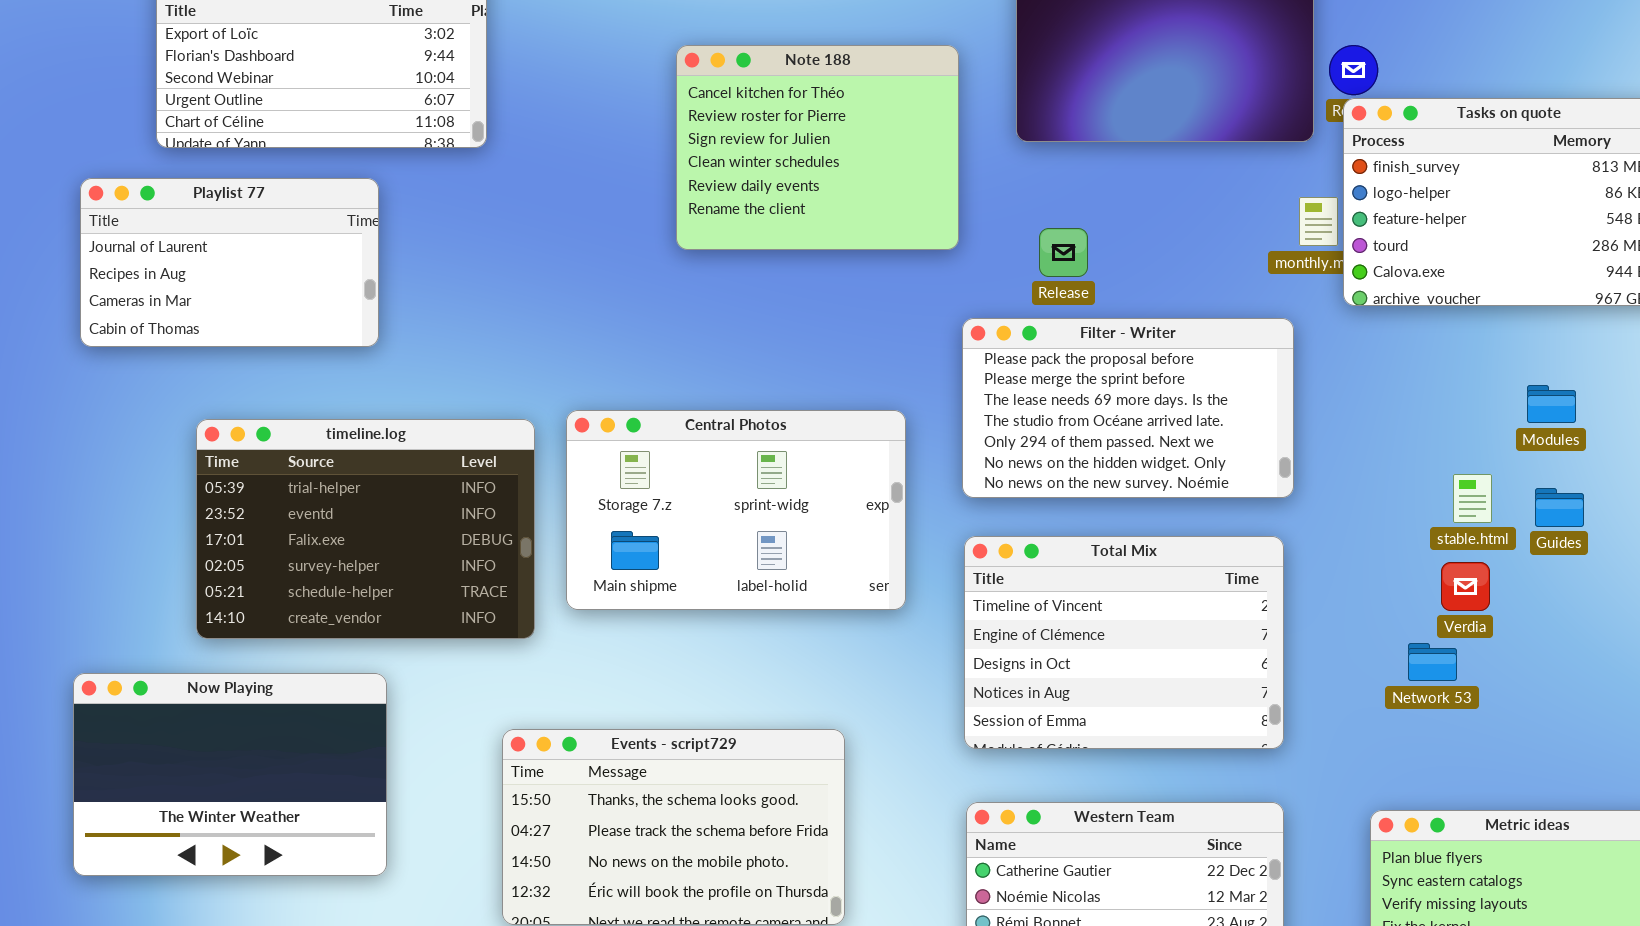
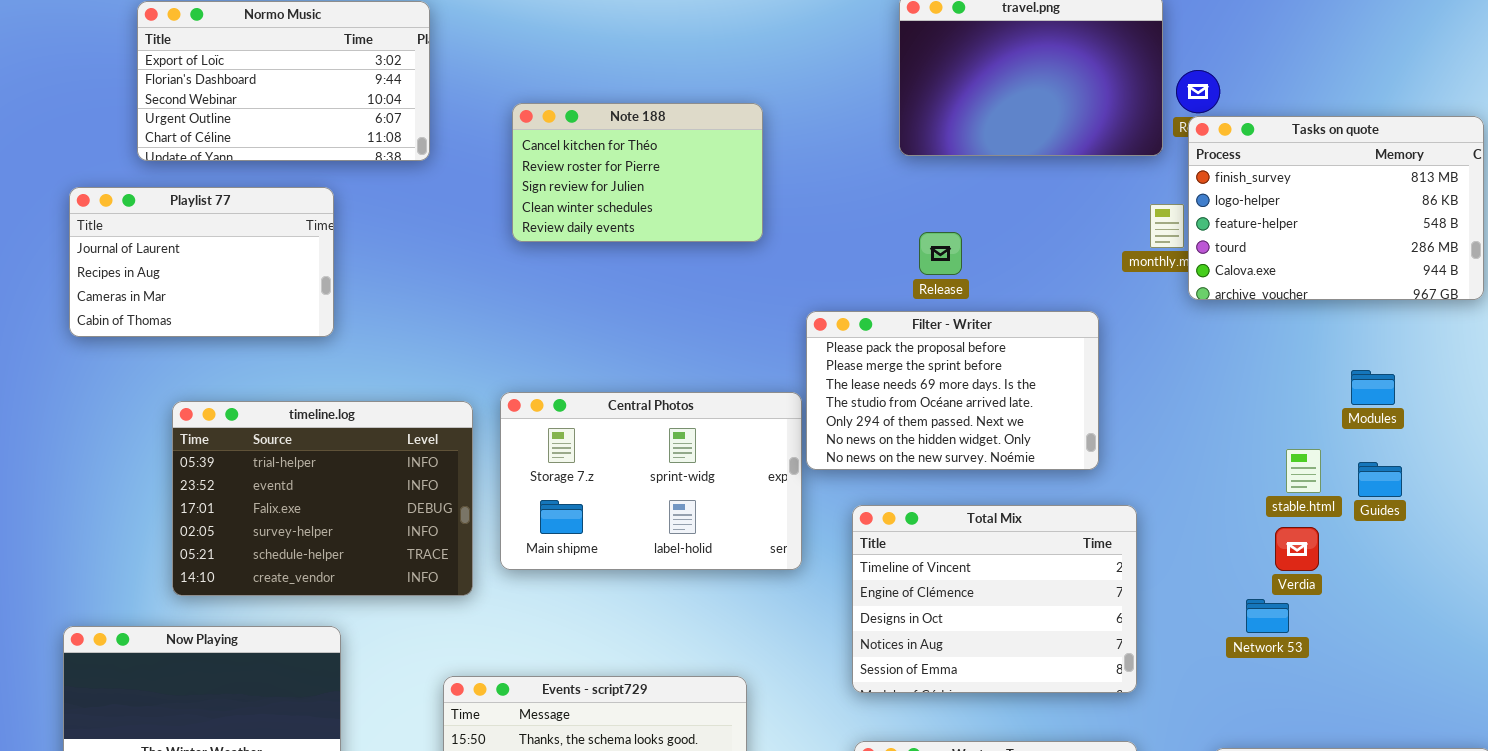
Note 188: [676,45,959,250] -> [512,103,763,242], moved, resized
Filter - Writer: [962,318,1294,498] -> [806,311,1099,470], moved

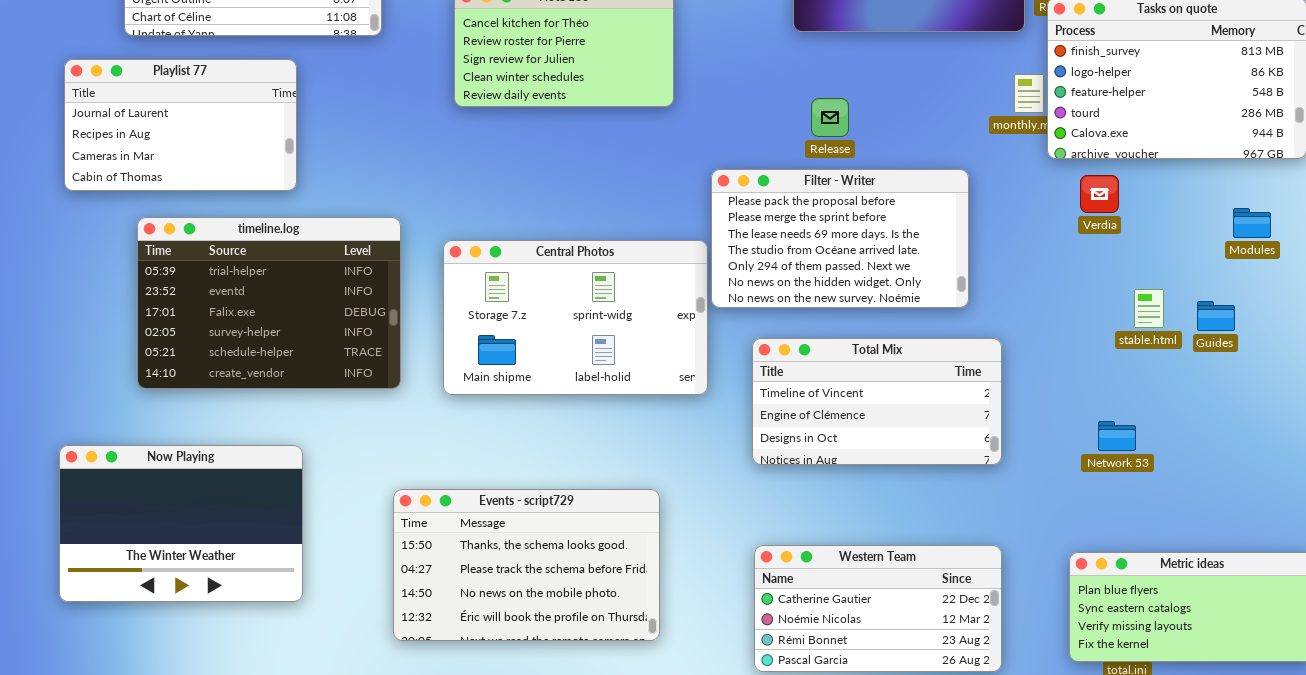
Modules: [1351,370,1395,405] -> [1233,208,1271,238], moved
timeline.log: [172,401,473,596] -> [137,217,401,389], moved
Total Mix: [852,505,1137,693] -> [752,338,1002,465], resized
Verdia: [1275,527,1319,571] -> [1080,175,1119,213], moved

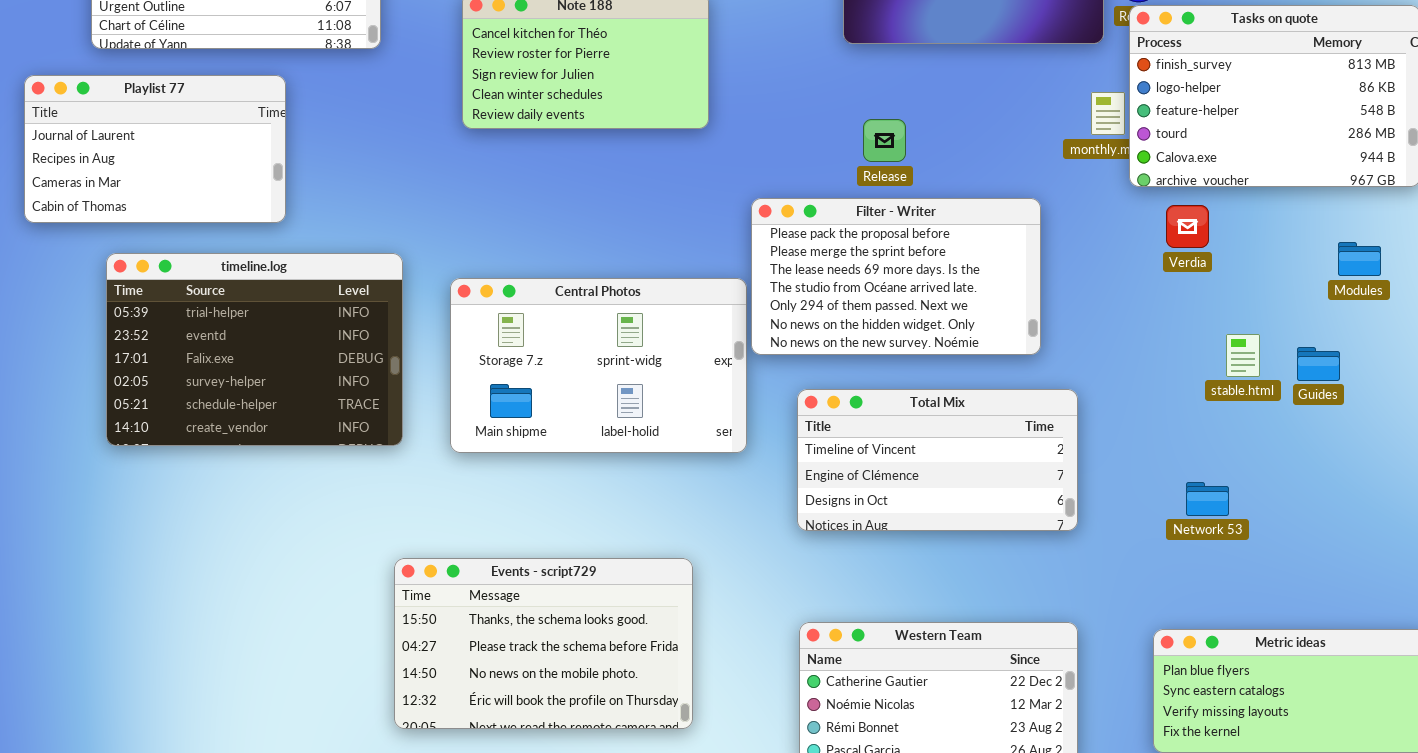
Now Playing: [59,445,303,602] -> none, closed

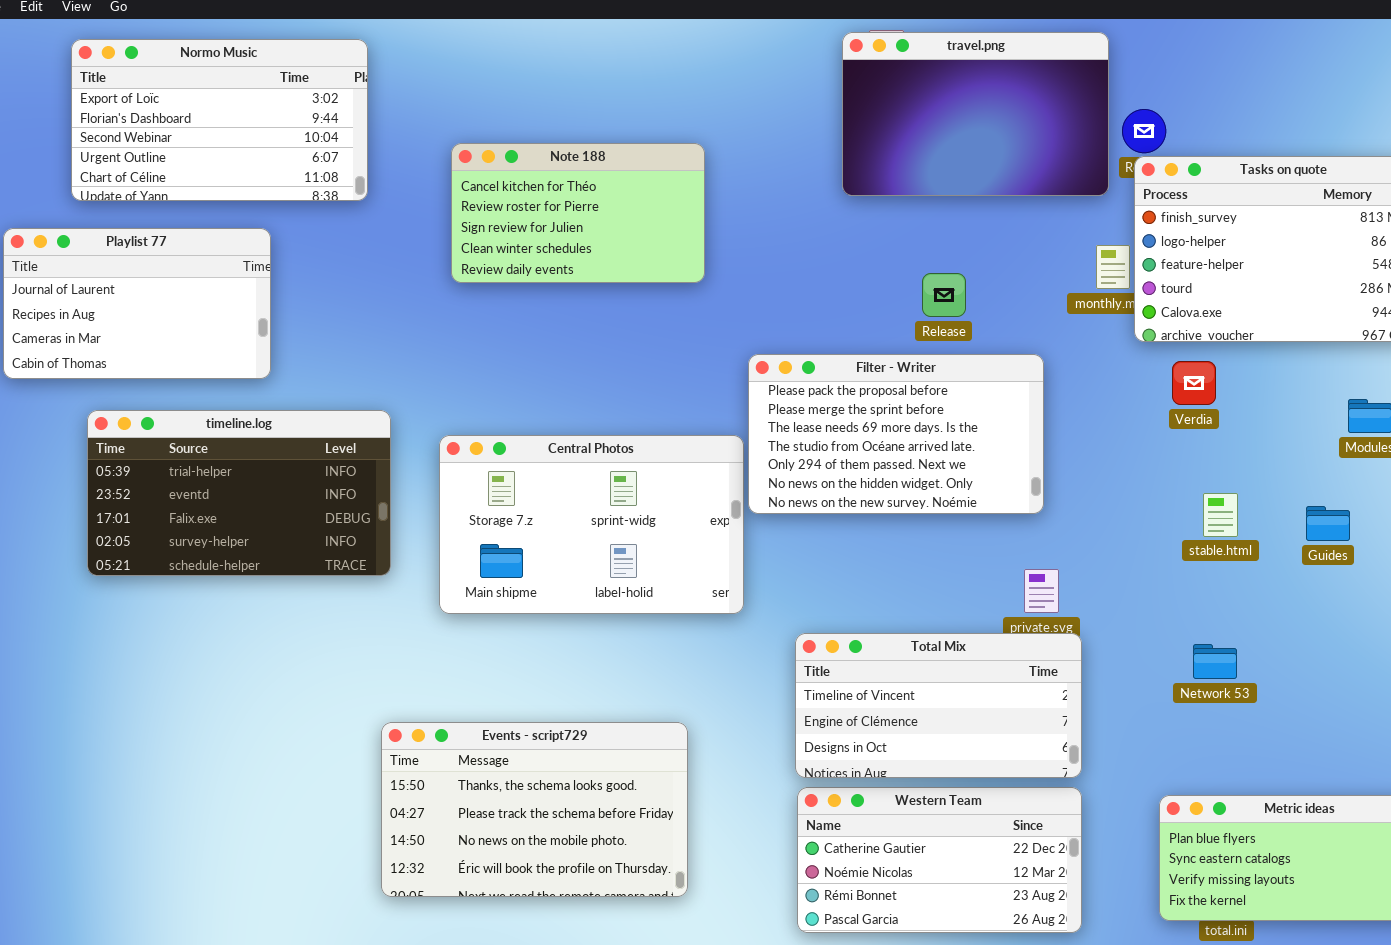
Release: [863,119,906,162] -> [922,273,966,317], moved
timeline.log: [106,253,403,446] -> [87,410,391,576], resized
stable.html: [1226,334,1260,377] -> [1203,493,1238,537], moved
Total Mix: [797,389,1078,531] -> [795,633,1082,778], moved

